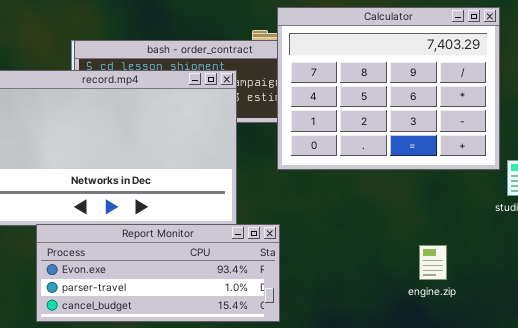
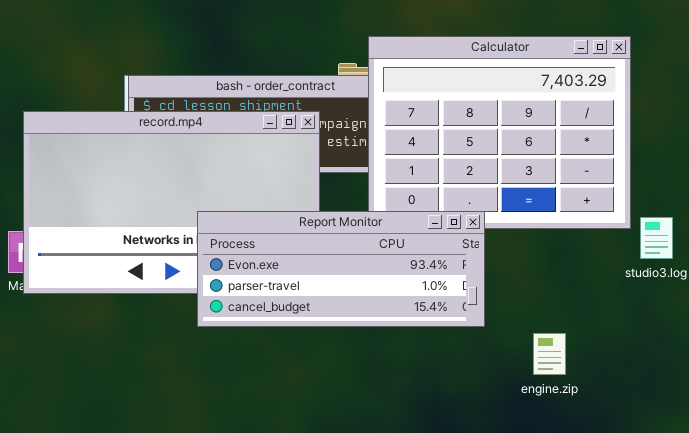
Report Monitor: [36,224,280,322] -> [197,211,485,327], moved
engine.zip: [419,245,447,280] -> [533,333,566,375], moved

